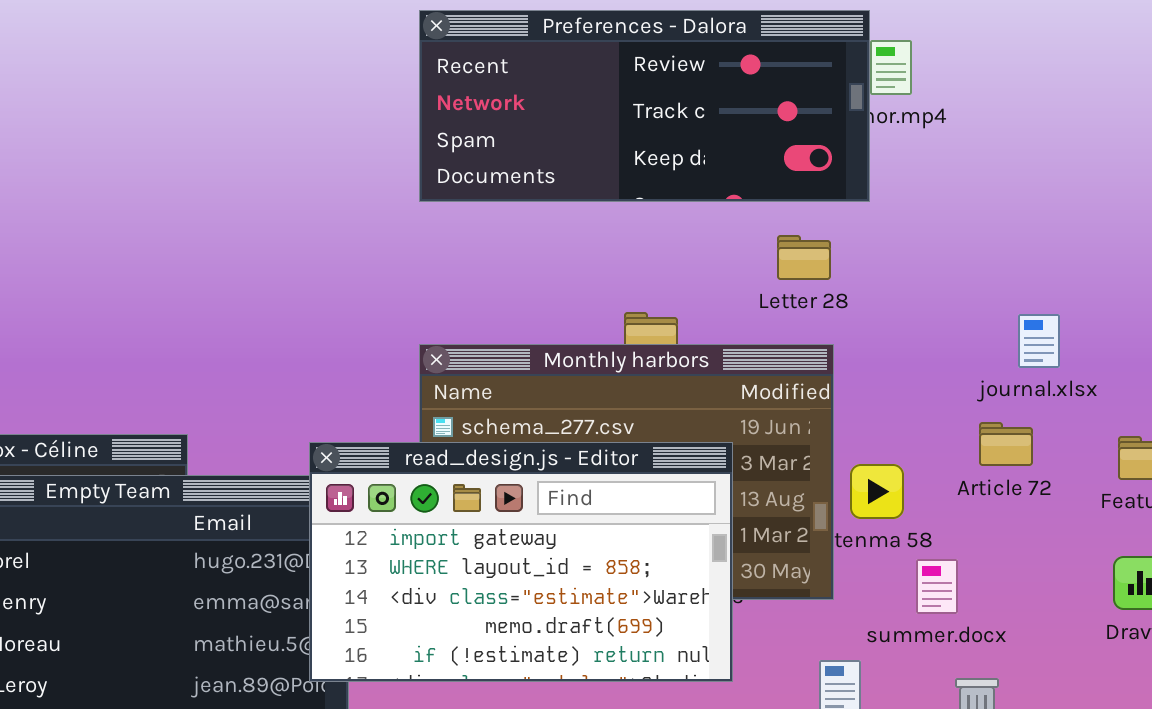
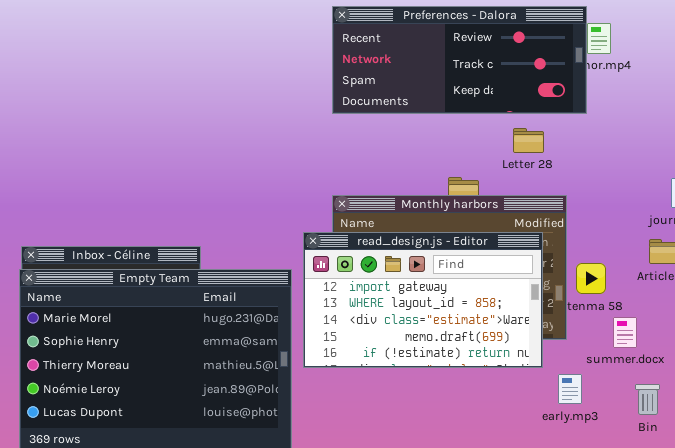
Letter 28: [777,235,831,280] -> [513,128,544,153], moved
read_design.js - Editor: [309,442,733,682] -> [303,232,543,368], moved

